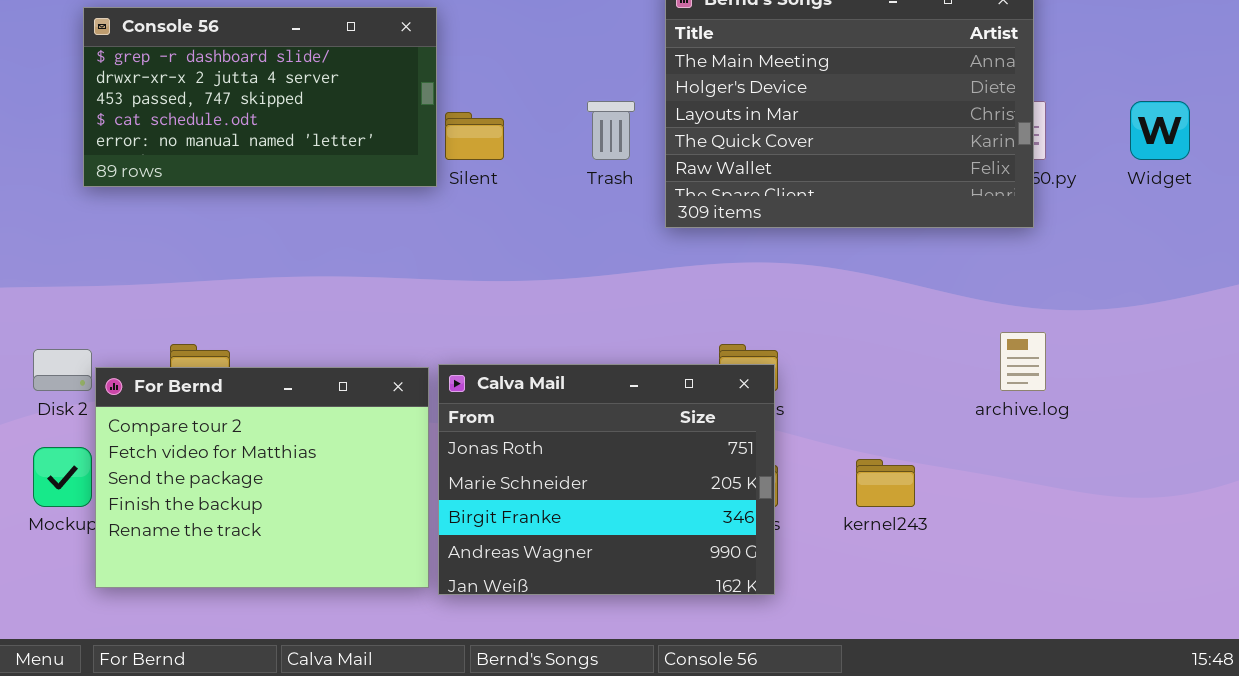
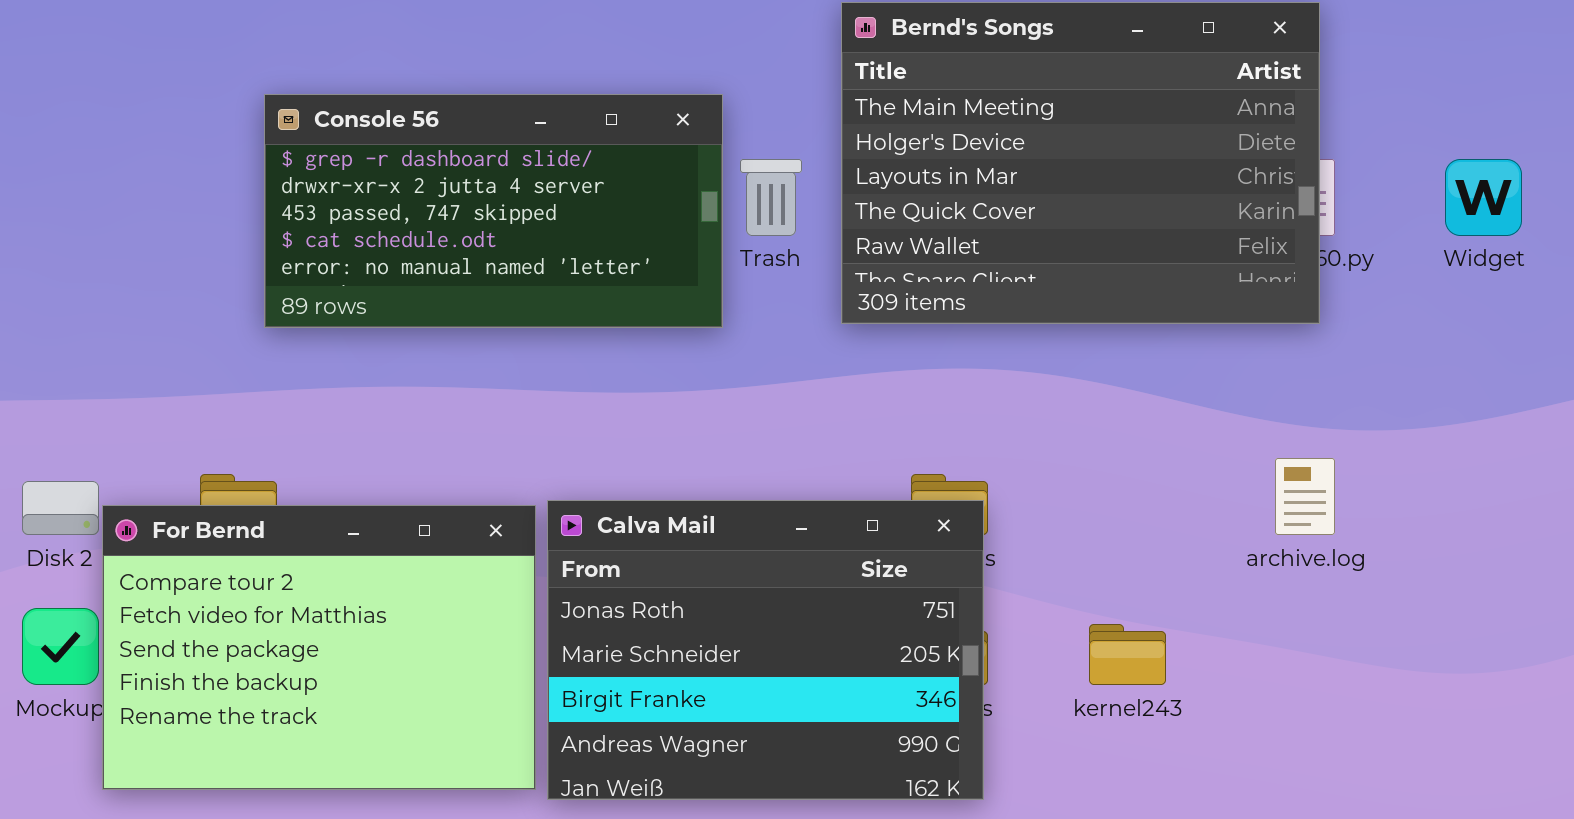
Console 56: [83,7,437,187] -> [264,94,723,328], moved

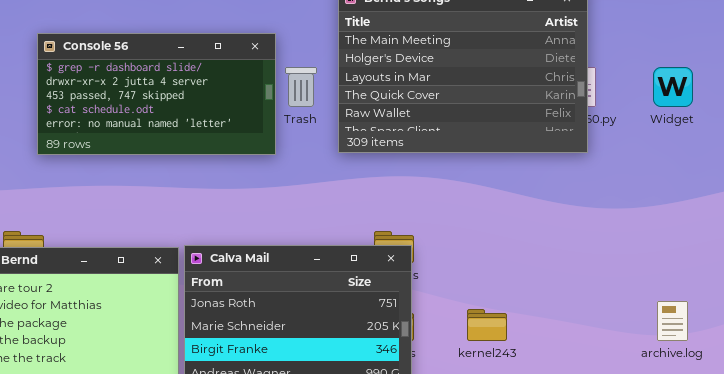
archive.log: [1275,458,1335,535] -> [657,301,688,341], moved

